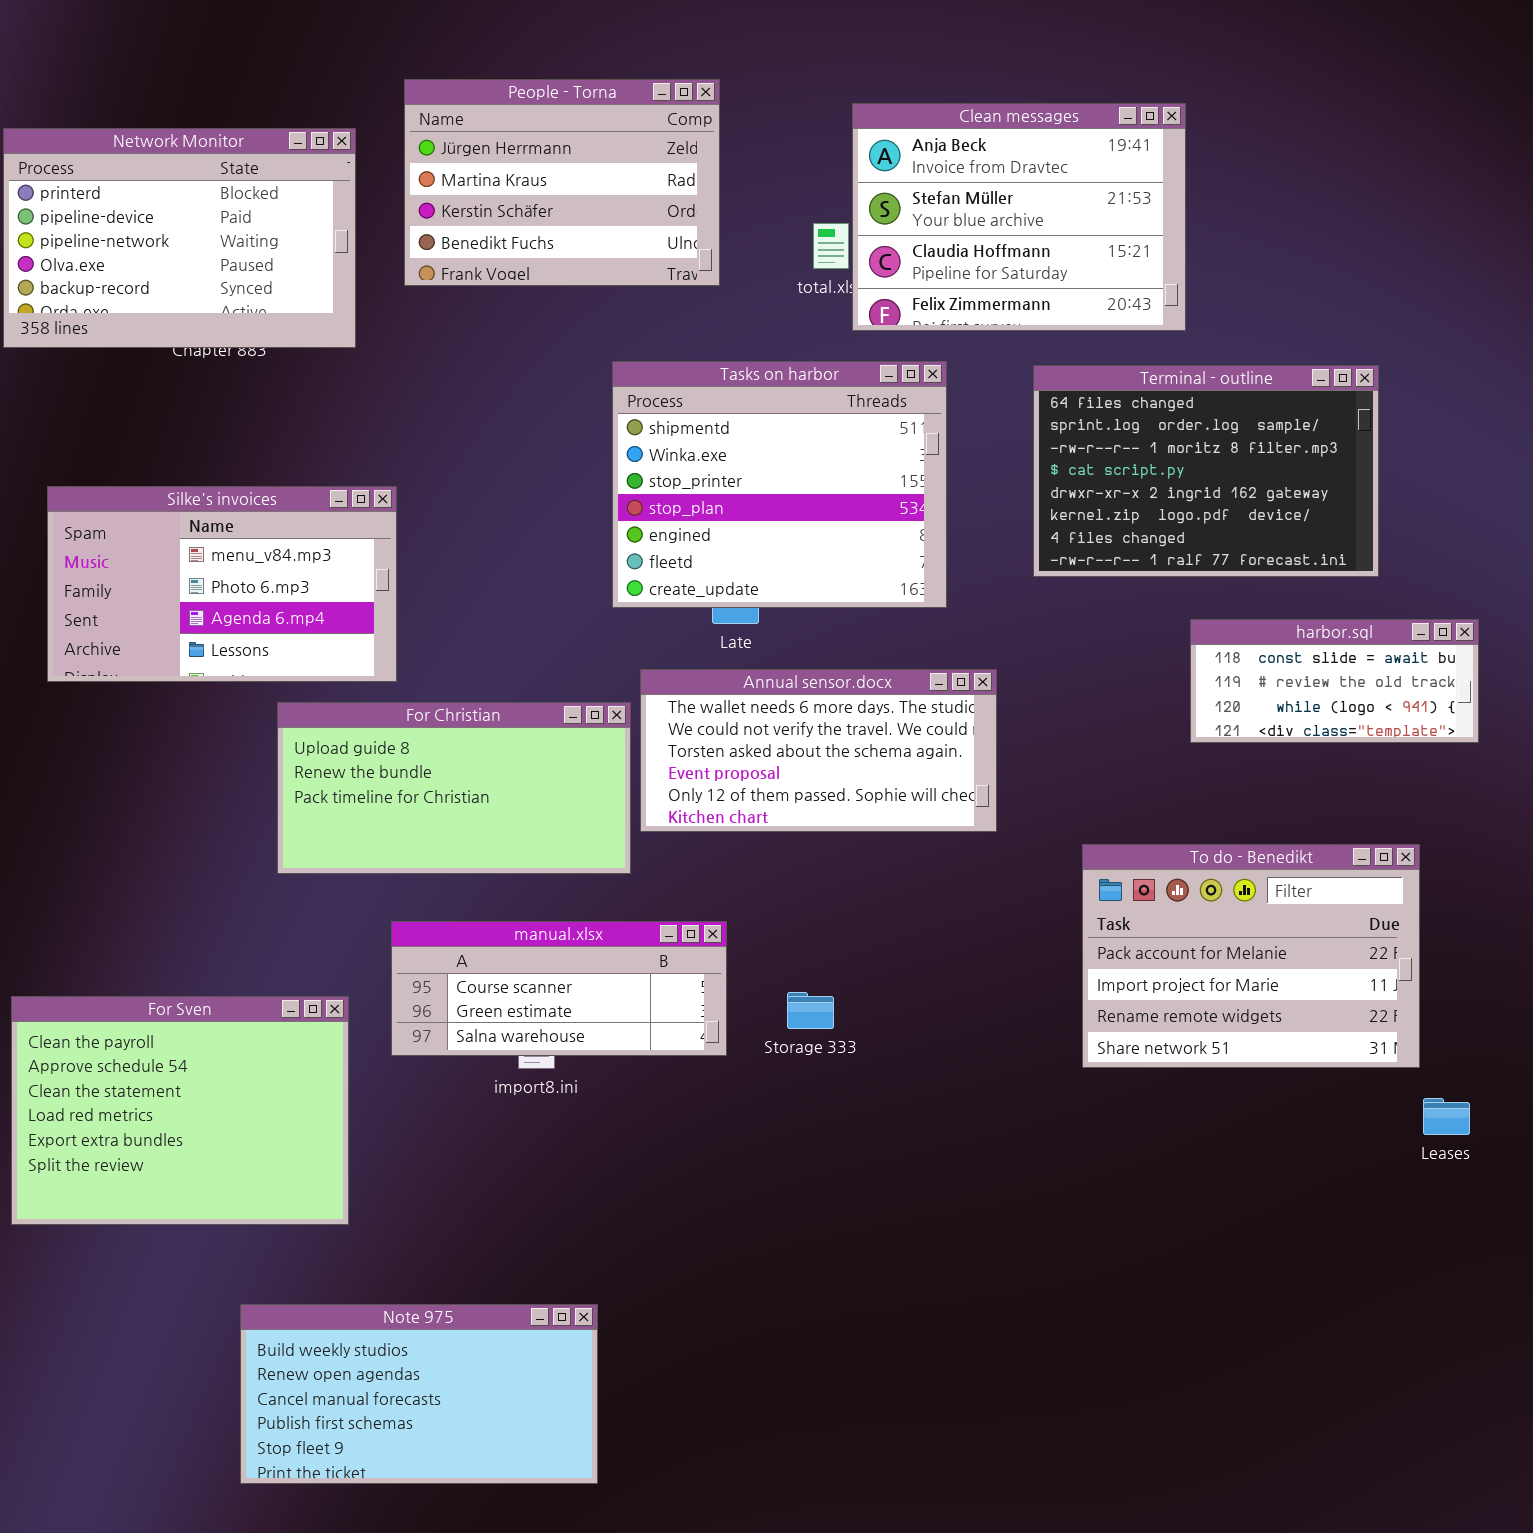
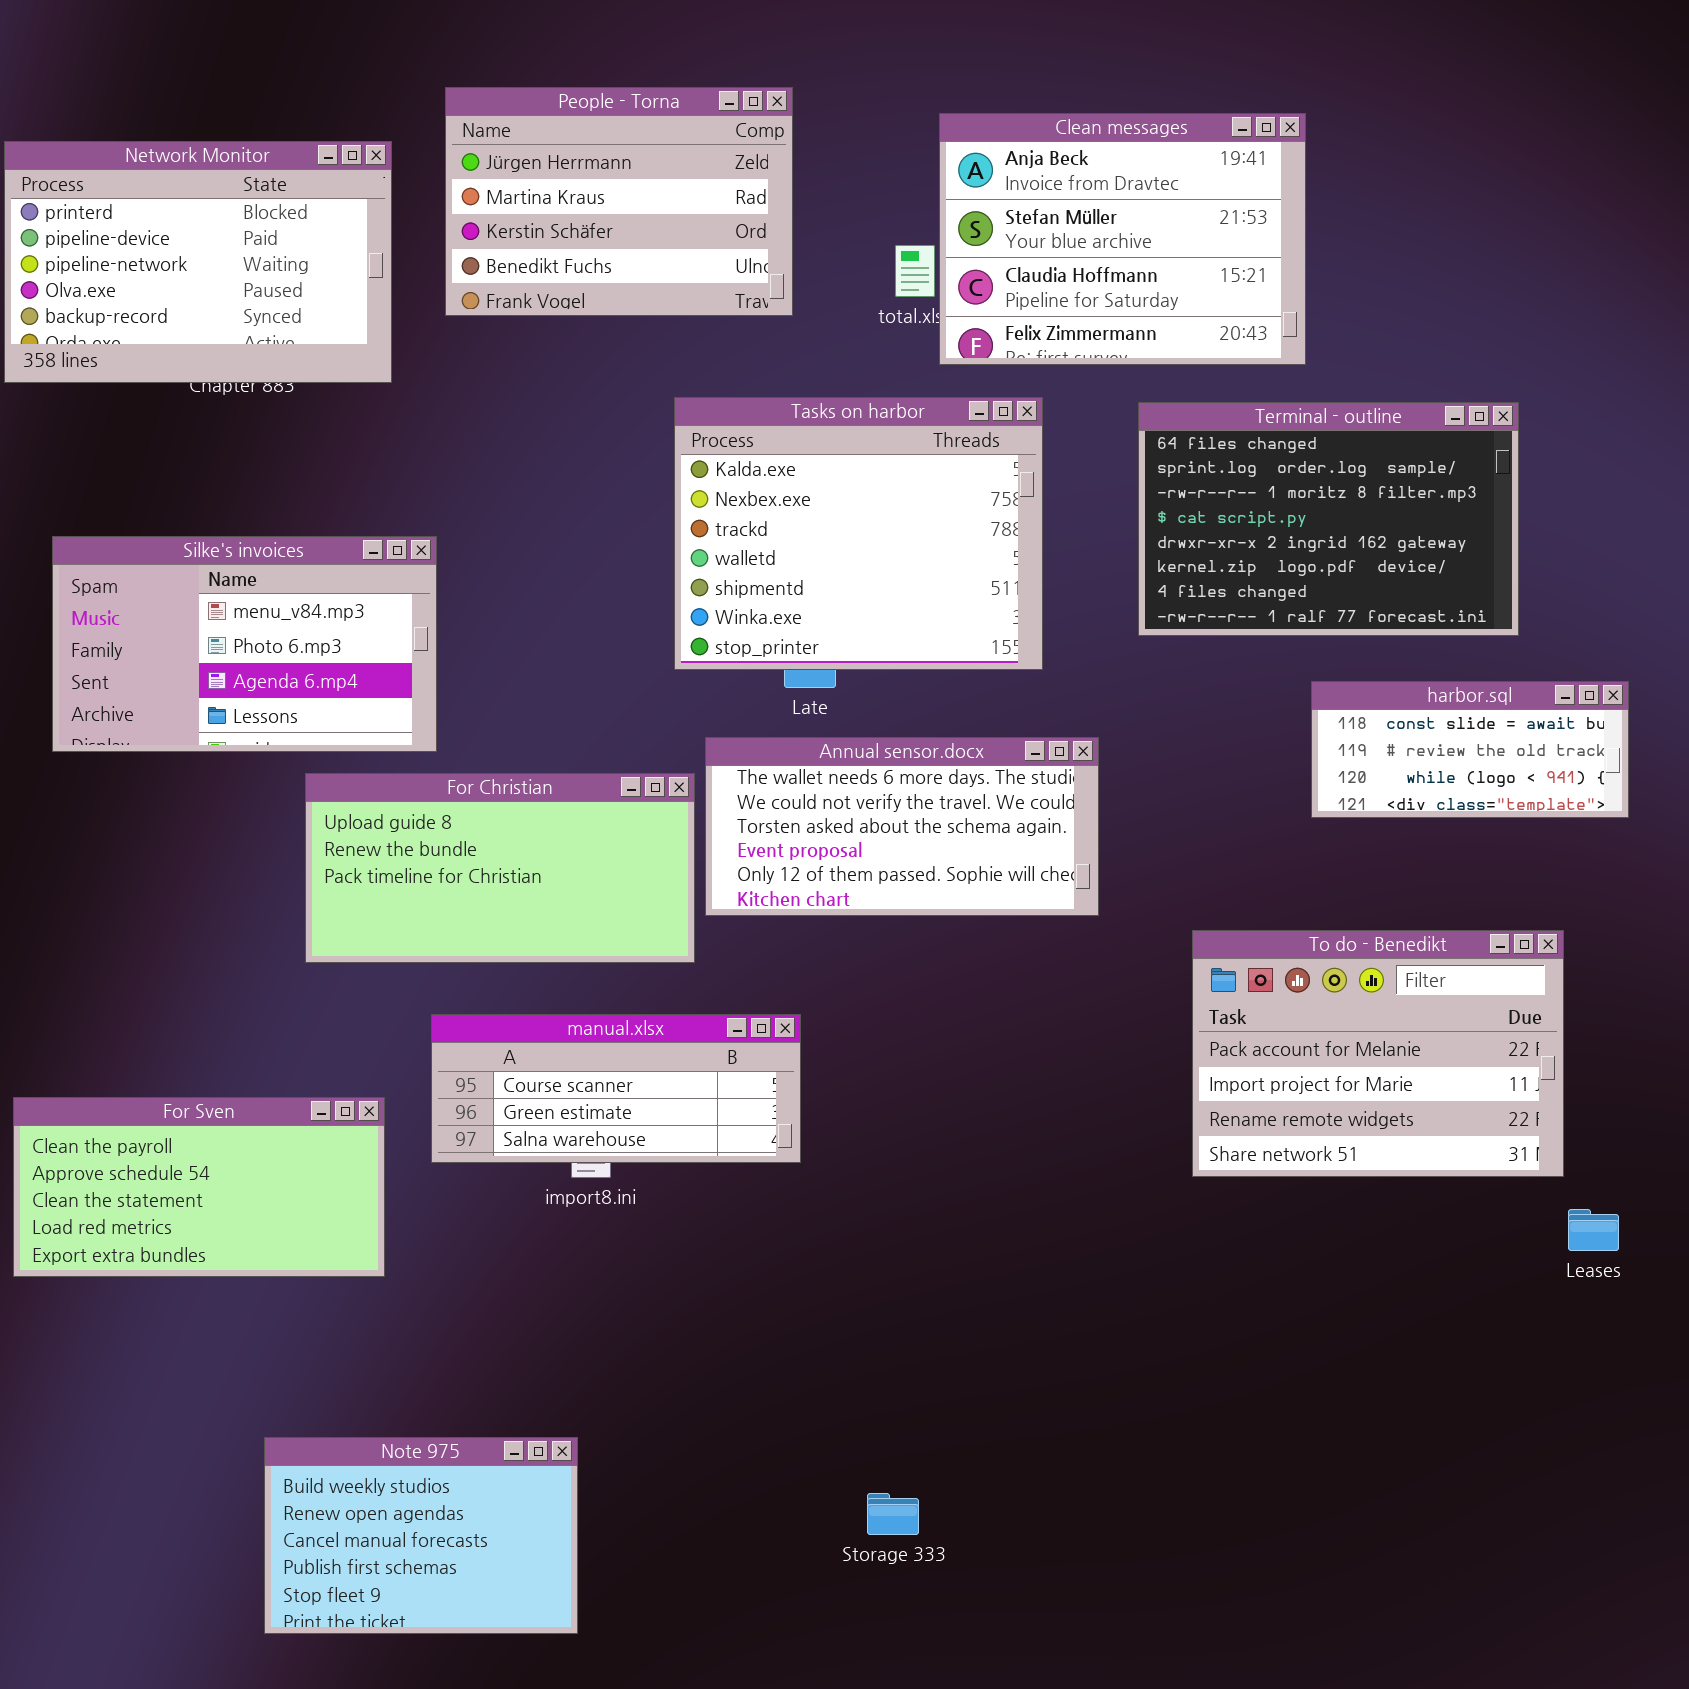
Tasks on harbor: [612,361,947,608] -> [674,397,1043,670], scrolled up 4 rows
Storage 333: [787,992,834,1029] -> [867,1493,919,1535], moved
For Sven: [11,996,349,1225] -> [13,1097,385,1277], resized
Note 975: [240,1304,598,1484] -> [264,1437,578,1634], resized

